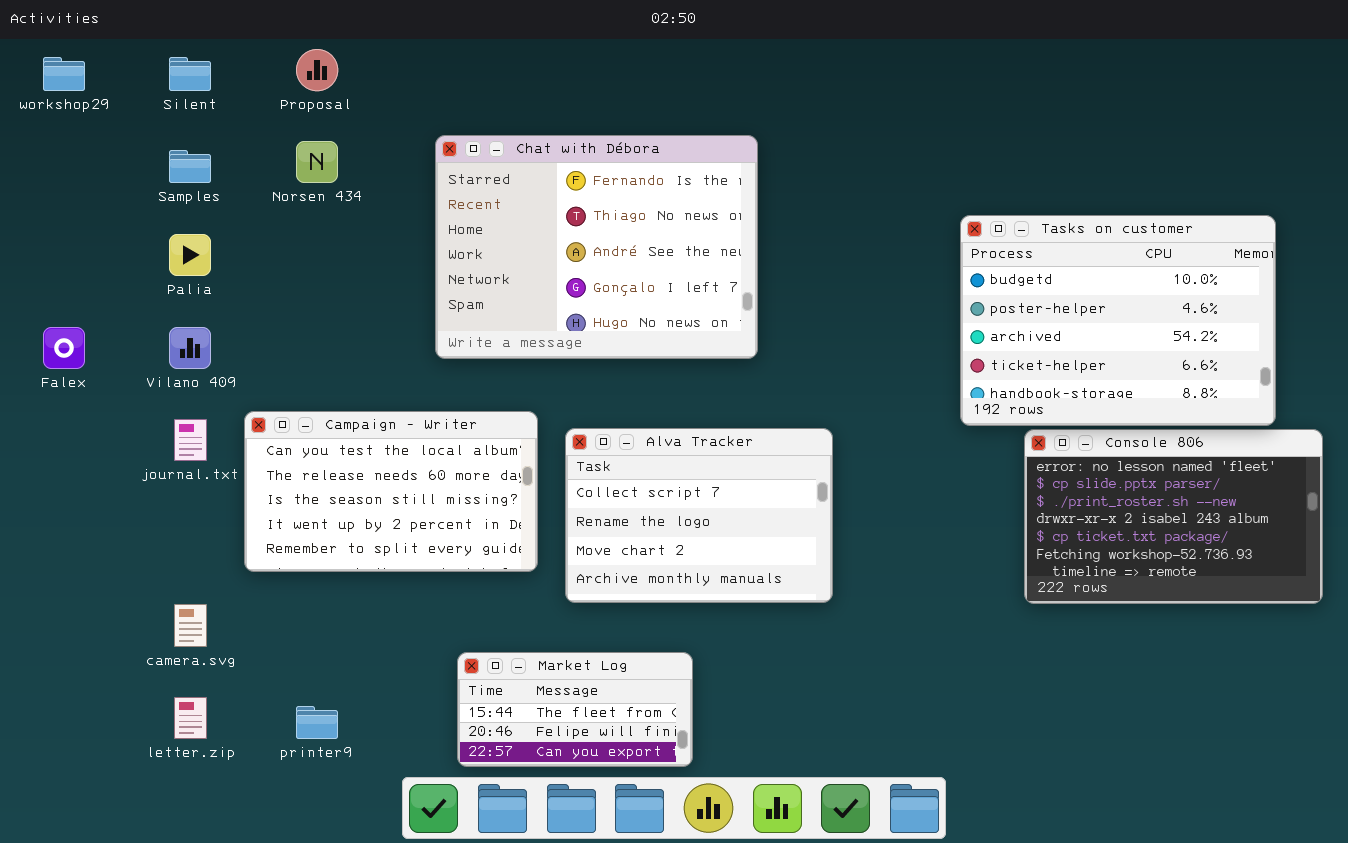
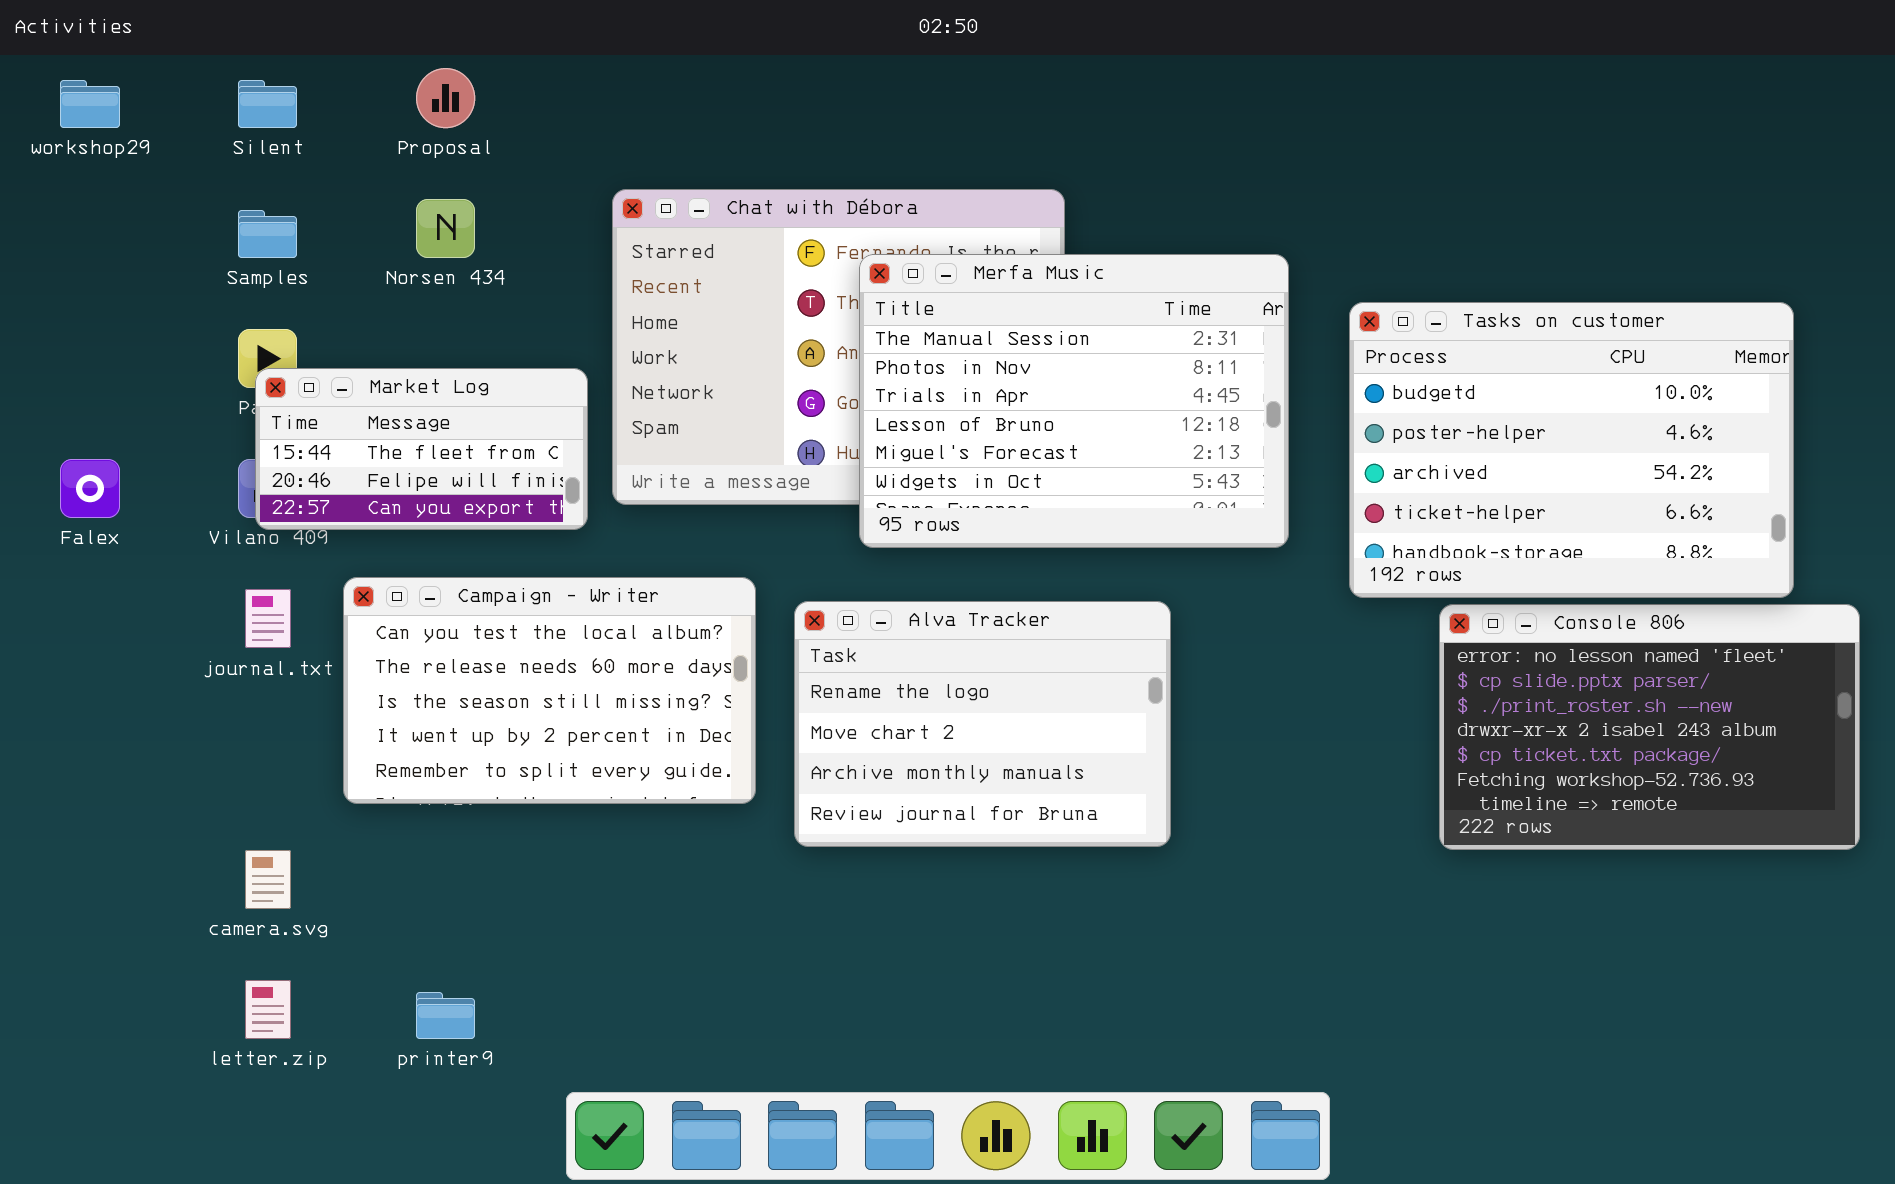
Merfa Music: none -> [859,254,1289,548], opened
Alva Tracker: [565,428,833,603] -> [794,601,1171,847], scrolled down 1 row
Market Log: [457,652,693,767] -> [255,368,588,530], moved

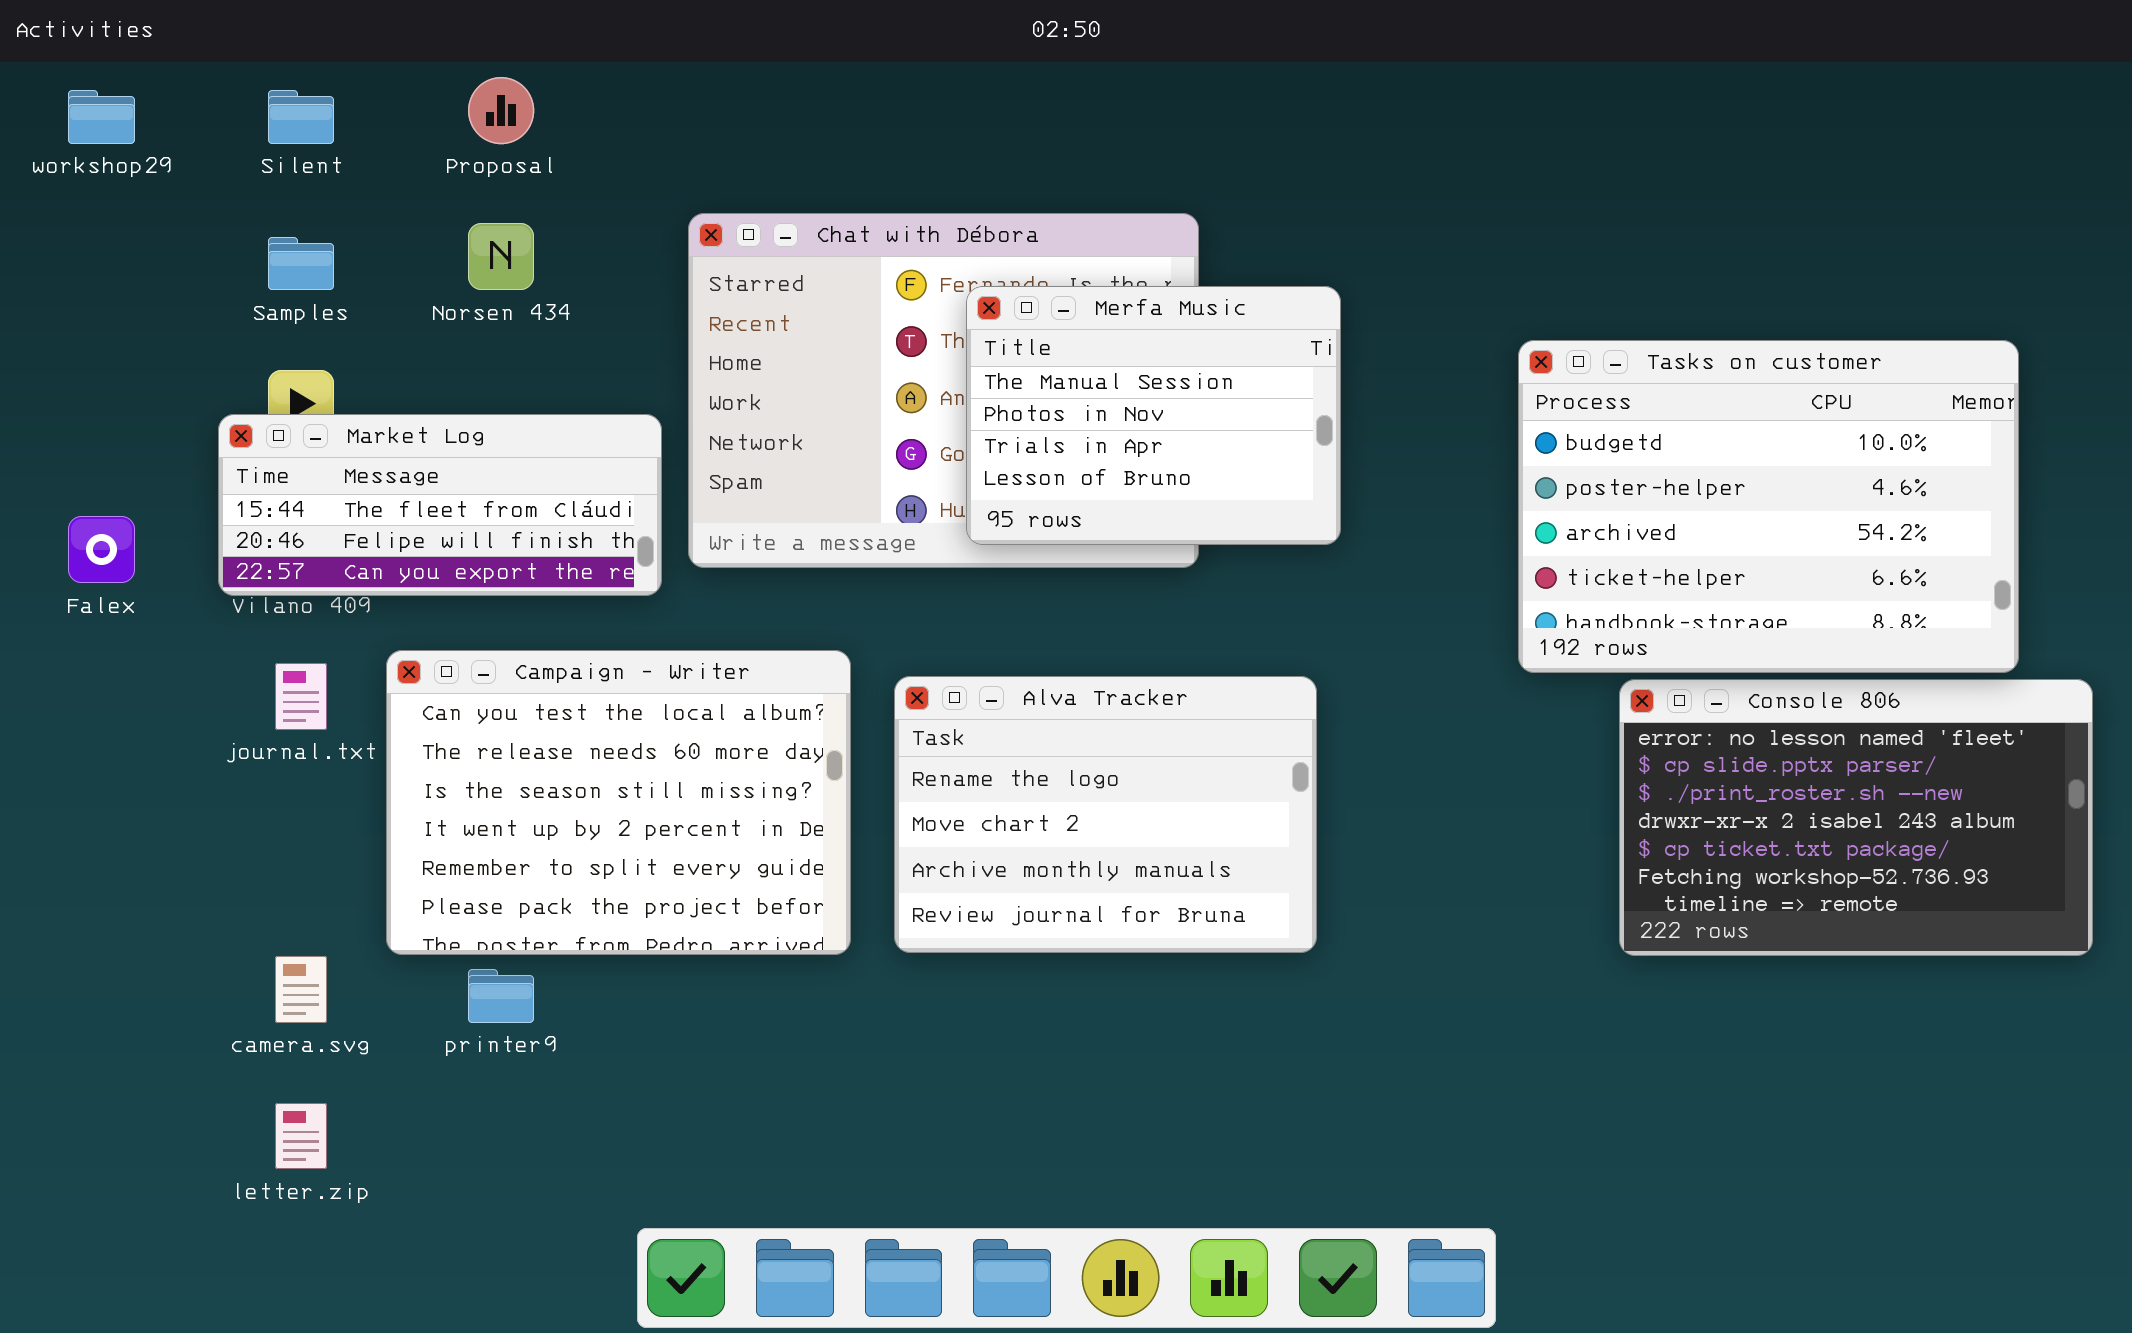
Merfa Music: [859,254,1289,548] -> [966,286,1341,545], resized
Market Log: [255,368,588,530] -> [218,414,662,596], resized
Campaign - Writer: [343,577,756,804] -> [386,650,851,955], resized
printer9: [416,992,475,1039] -> [468,969,534,1023], moved

